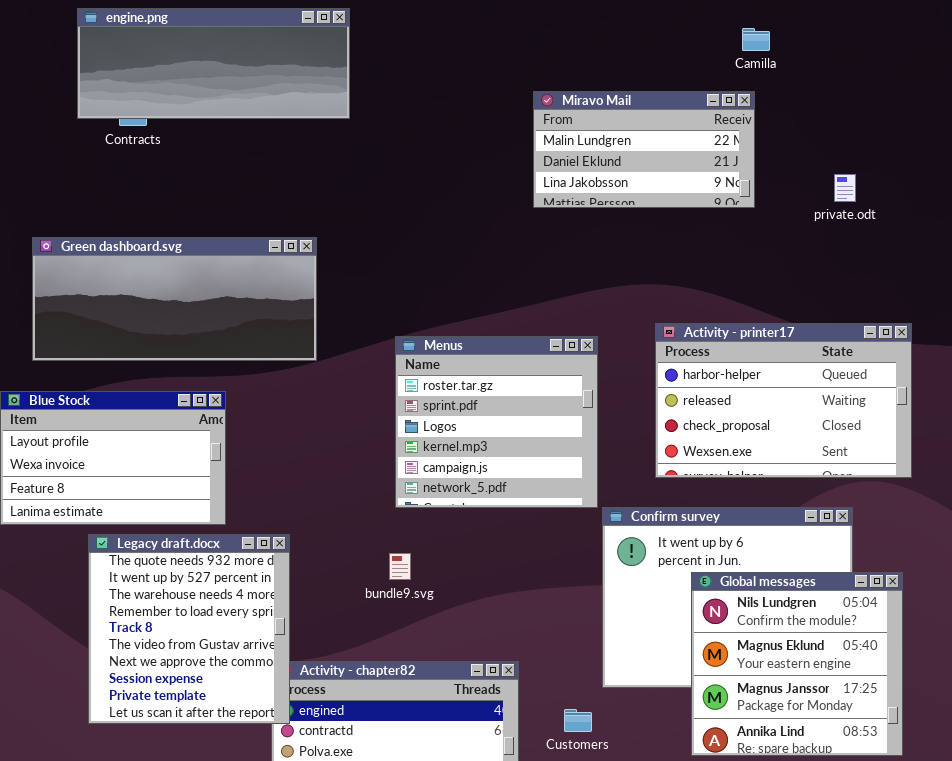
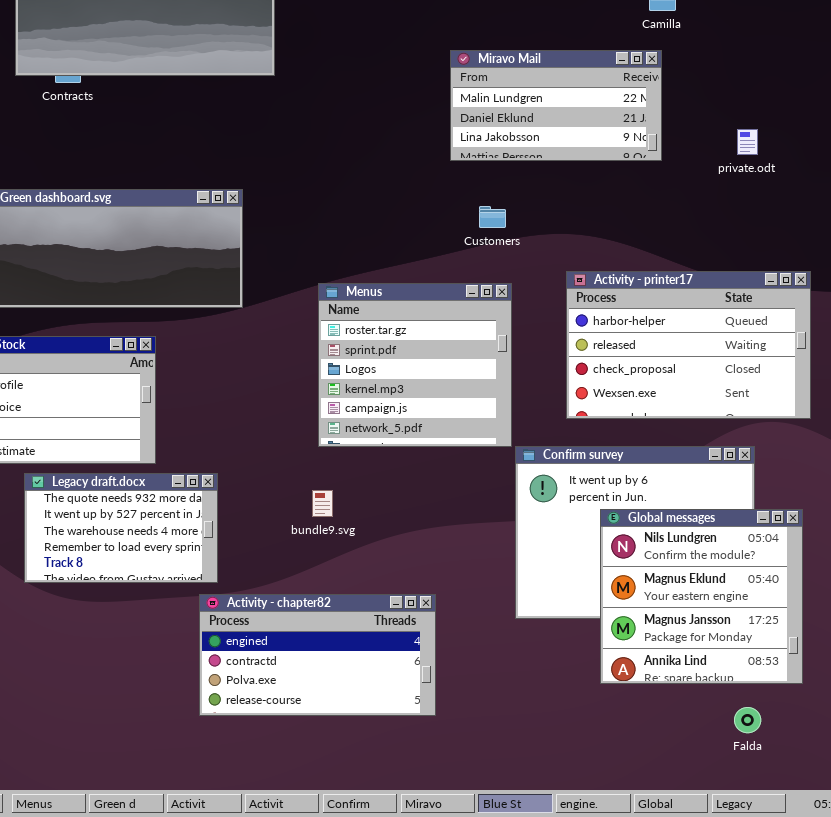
Legacy draft.docx: [88,534,290,724] -> [24,473,218,583], resized
Customers: [564,709,592,732] -> [479,206,506,228], moved

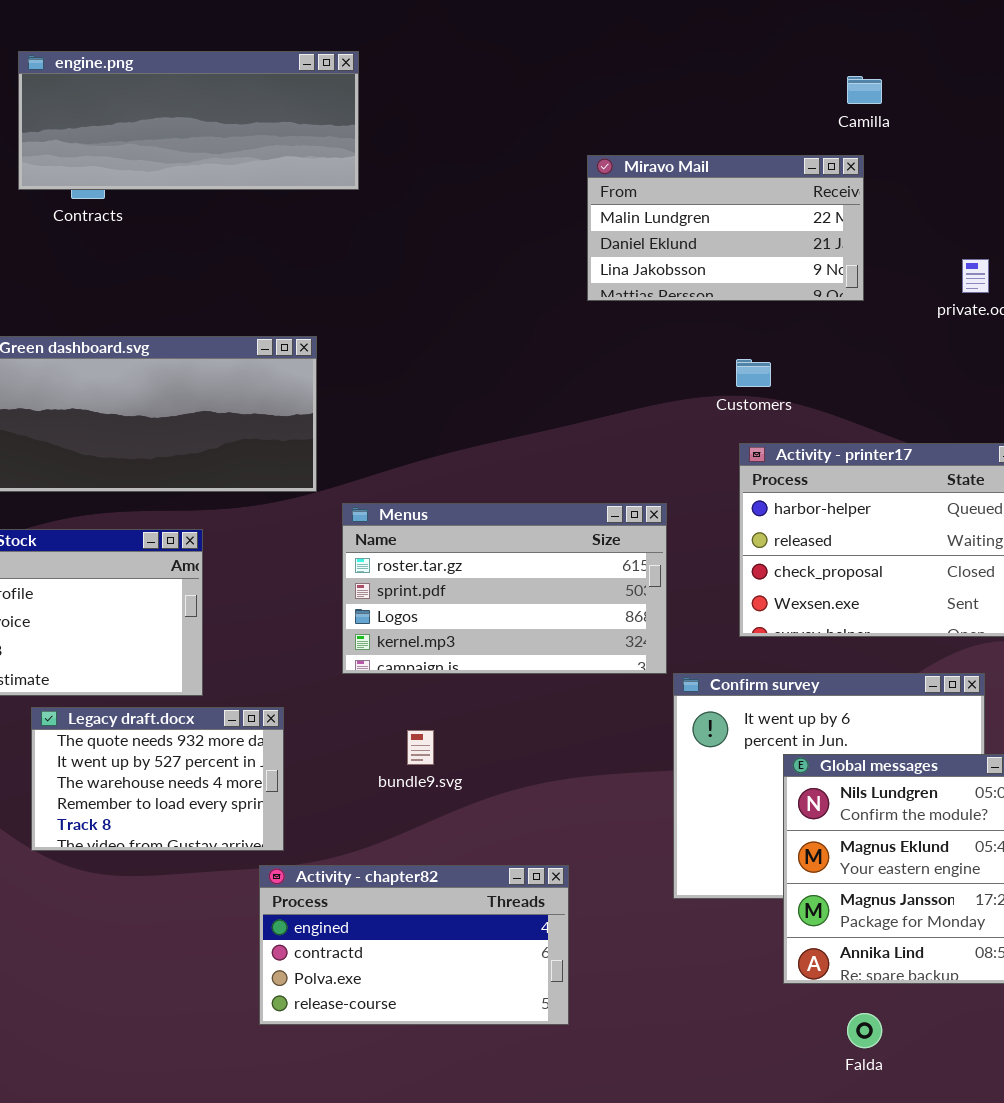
Customers: [479,206,506,228] -> [736,359,771,387], moved
Menus: [318,283,512,447] -> [342,503,667,674], resized
Falda: [734,707,761,733] -> [847,1013,882,1048], moved

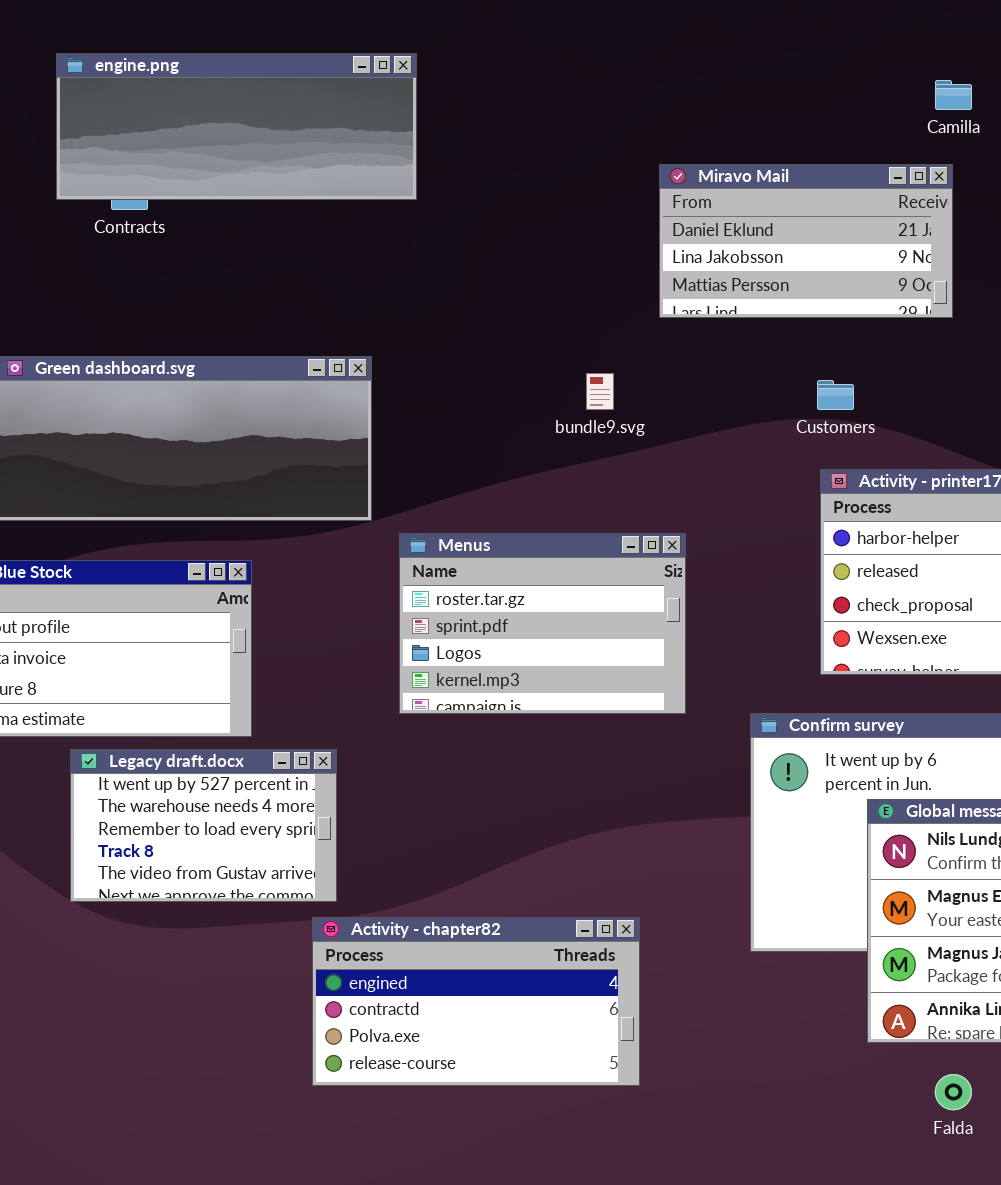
Miravo Mail: [587,155,864,301] -> [659,164,953,318], scrolled down 1 row
Menus: [342,503,667,674] -> [399,533,686,714], resized
Legacy draft.docx: [31,707,284,851] -> [70,749,337,902], scrolled down 1 row
bundle9.svg: [407,730,434,765] -> [586,373,614,410], moved

